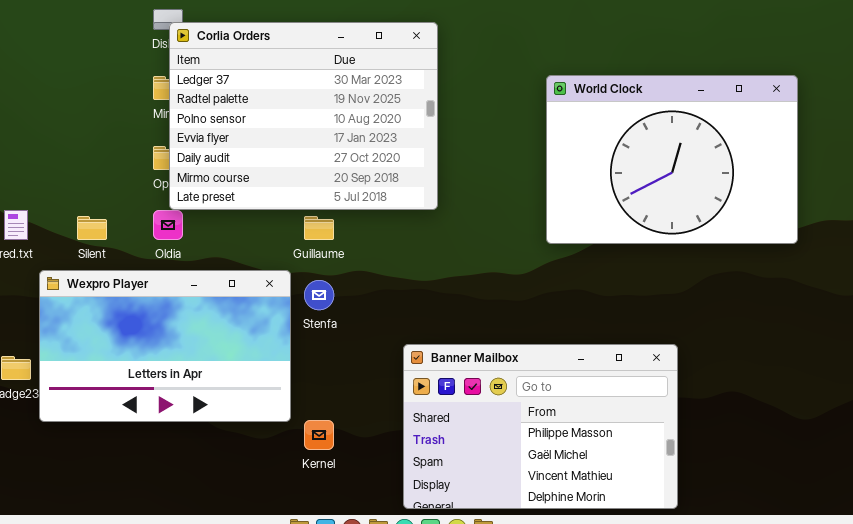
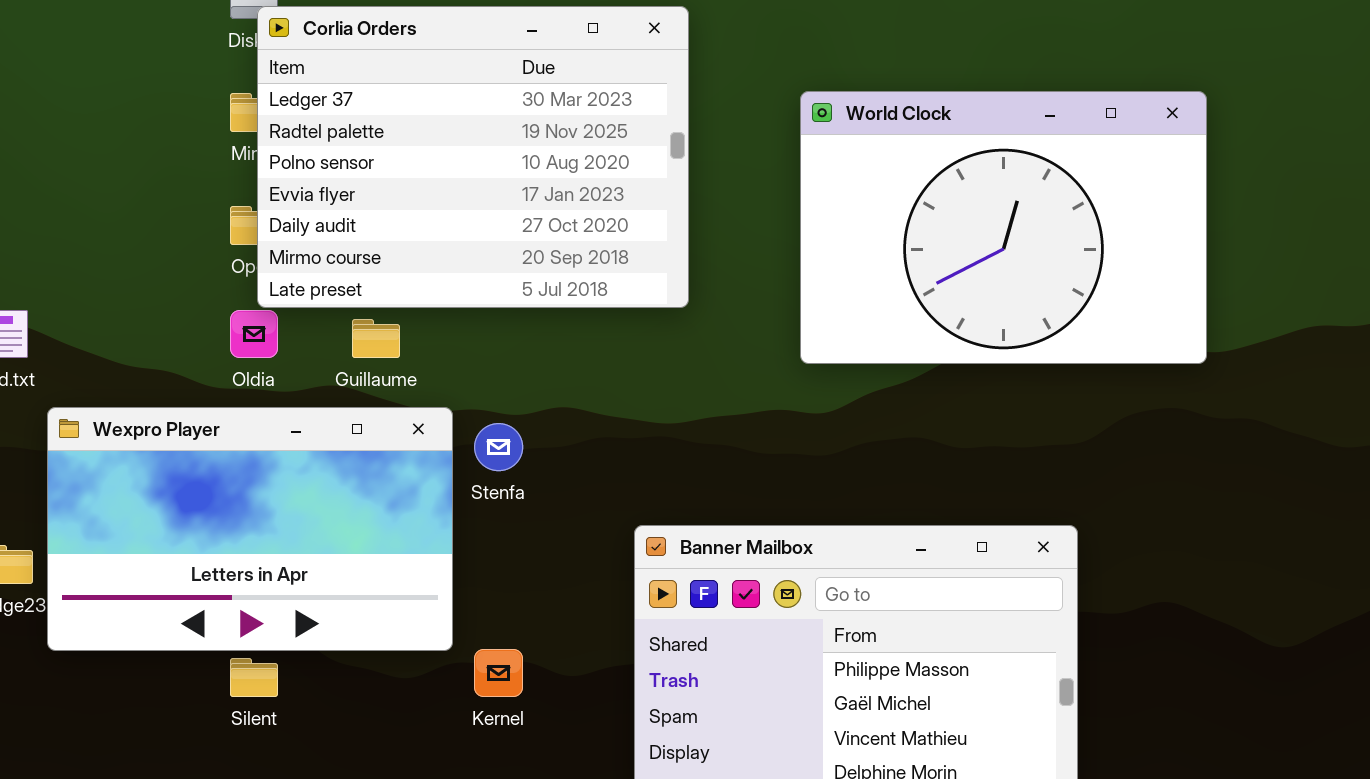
World Clock: [546,75,798,244] -> [800,91,1207,364], moved
Silent: [77,216,107,240] -> [230,658,278,697], moved
Guillaume: [304,216,334,240] -> [352,319,400,358], moved

